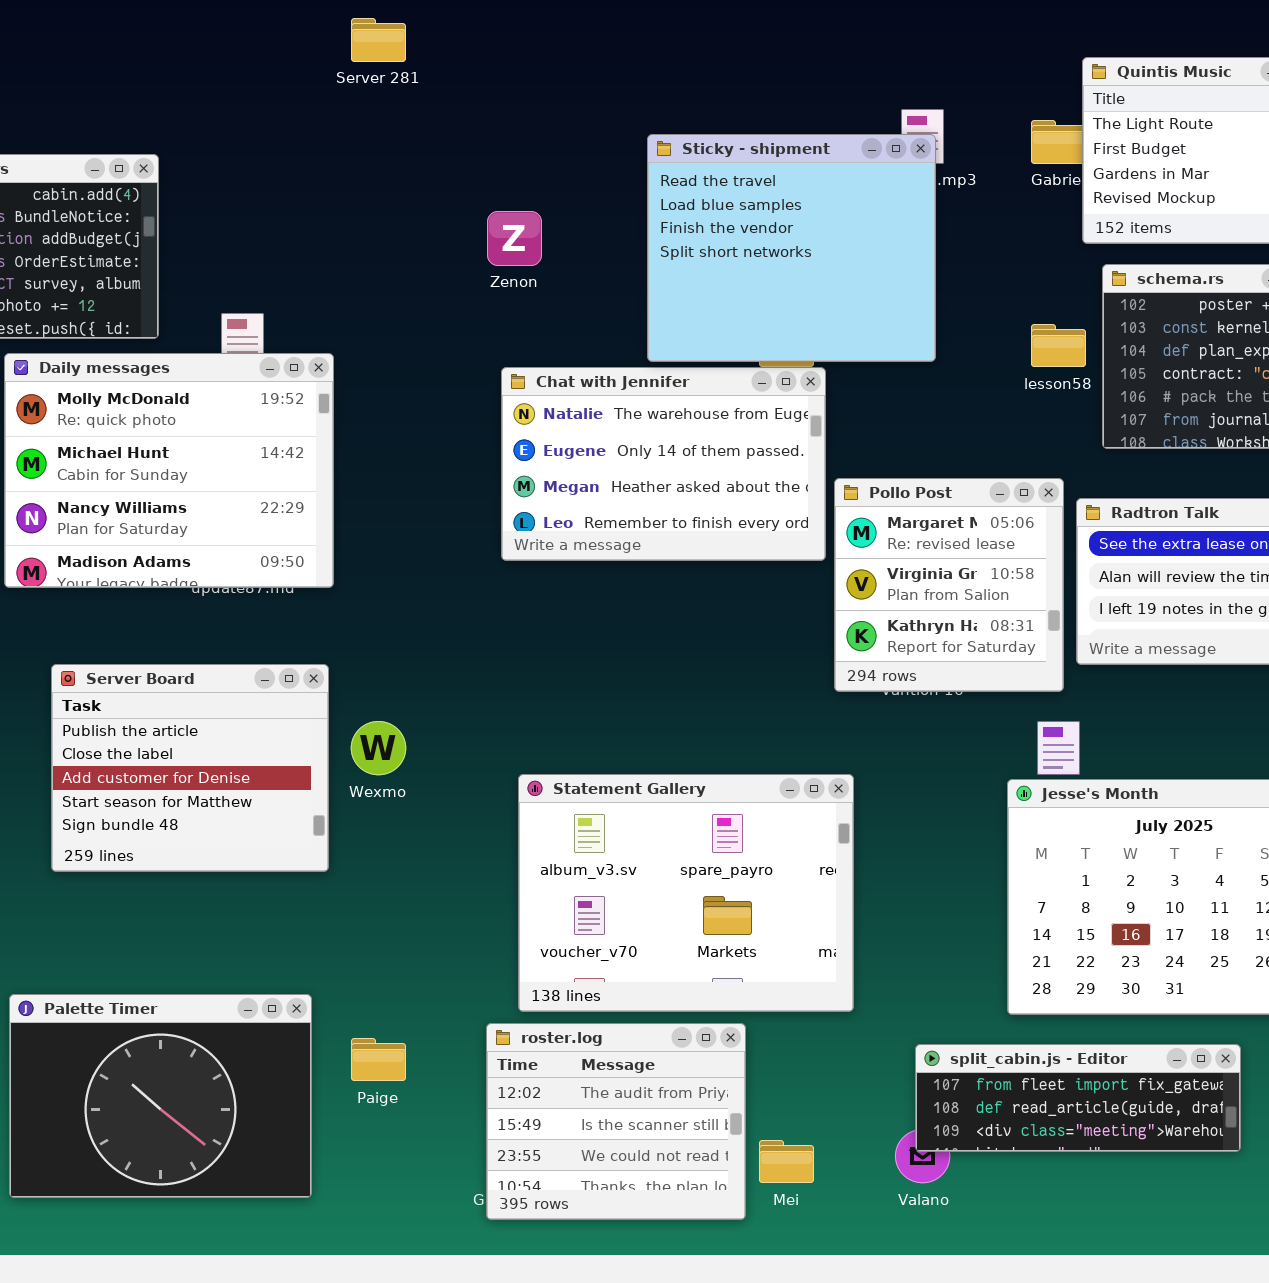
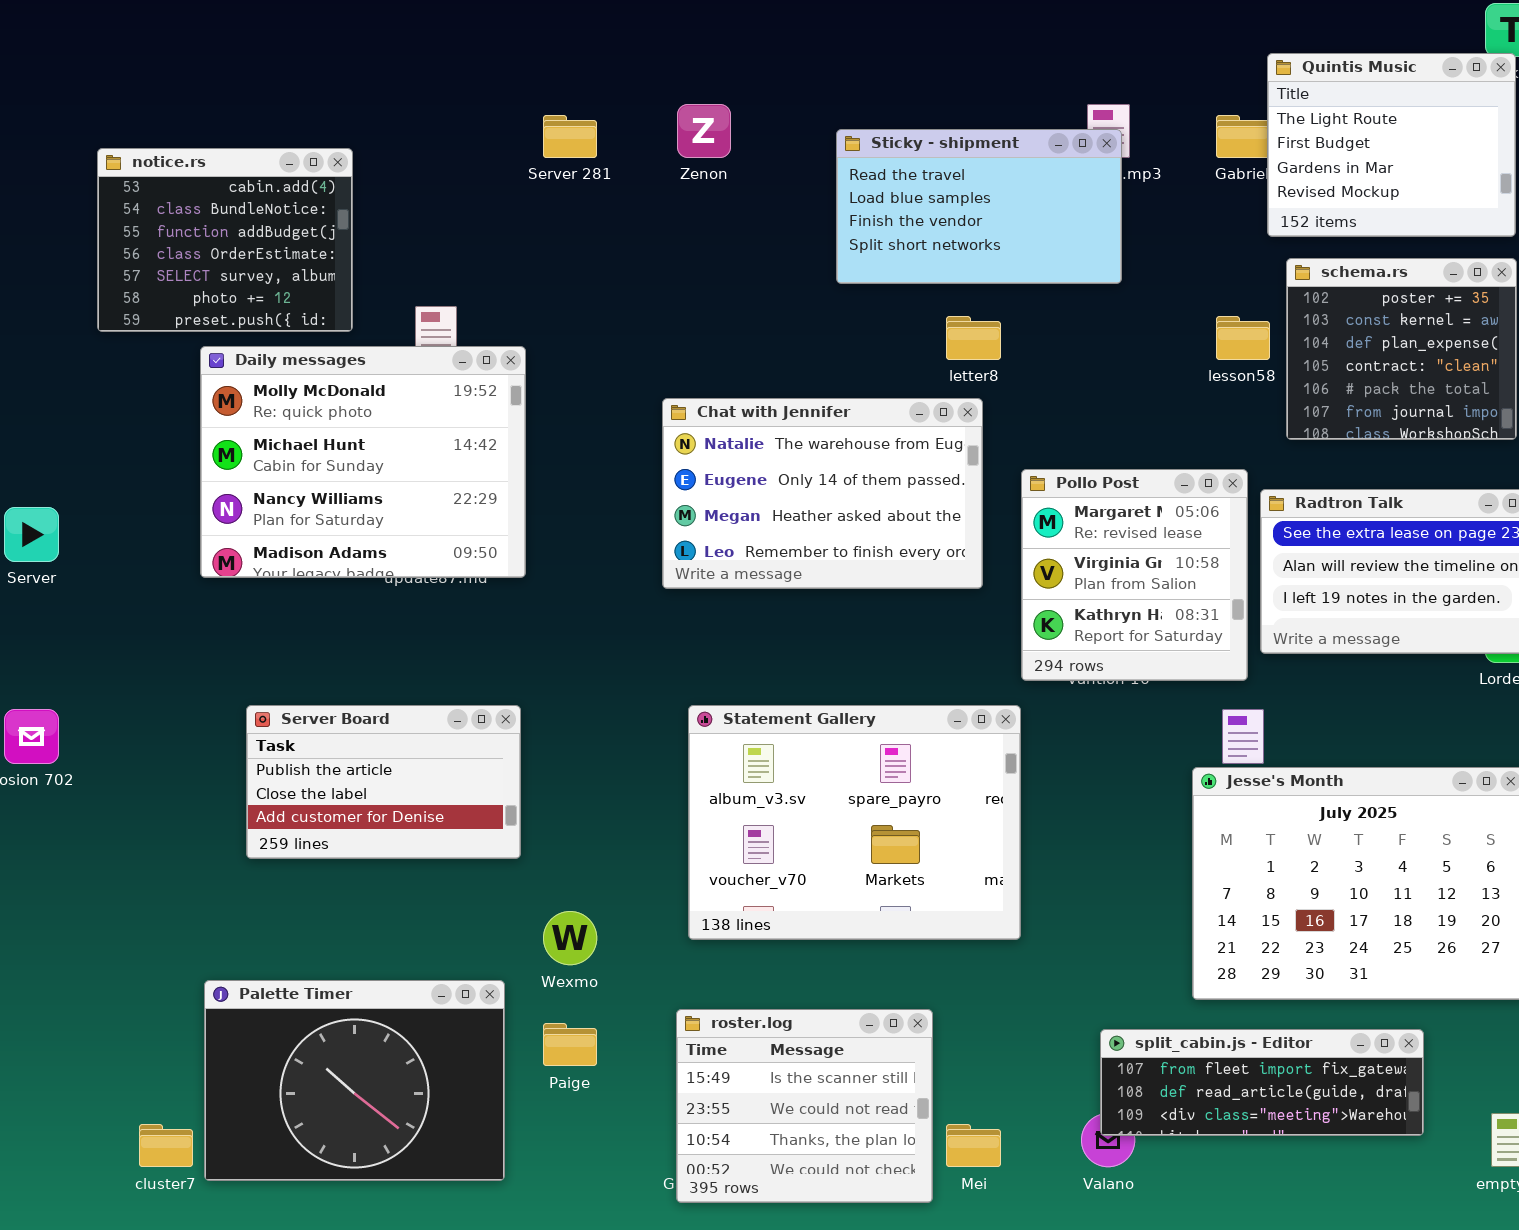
Server 281: [351,18,406,62] -> [543,115,597,158], moved
Sticky - shipment: [647,134,936,362] -> [836,129,1122,284], resized
Zenon: [487,211,542,266] -> [677,104,731,158], moved
Chat with Jennifer: [501,367,826,561] -> [662,398,983,589], moved
Server Board: [51,664,329,872] -> [246,705,521,859], resized
Wexmo: [351,721,406,775] -> [543,911,597,965], moved
Statement Gallery: [518,774,854,1012] -> [688,705,1021,940], moved
roster.log: [486,1023,746,1220] -> [676,1009,933,1203], scrolled down 1 row

